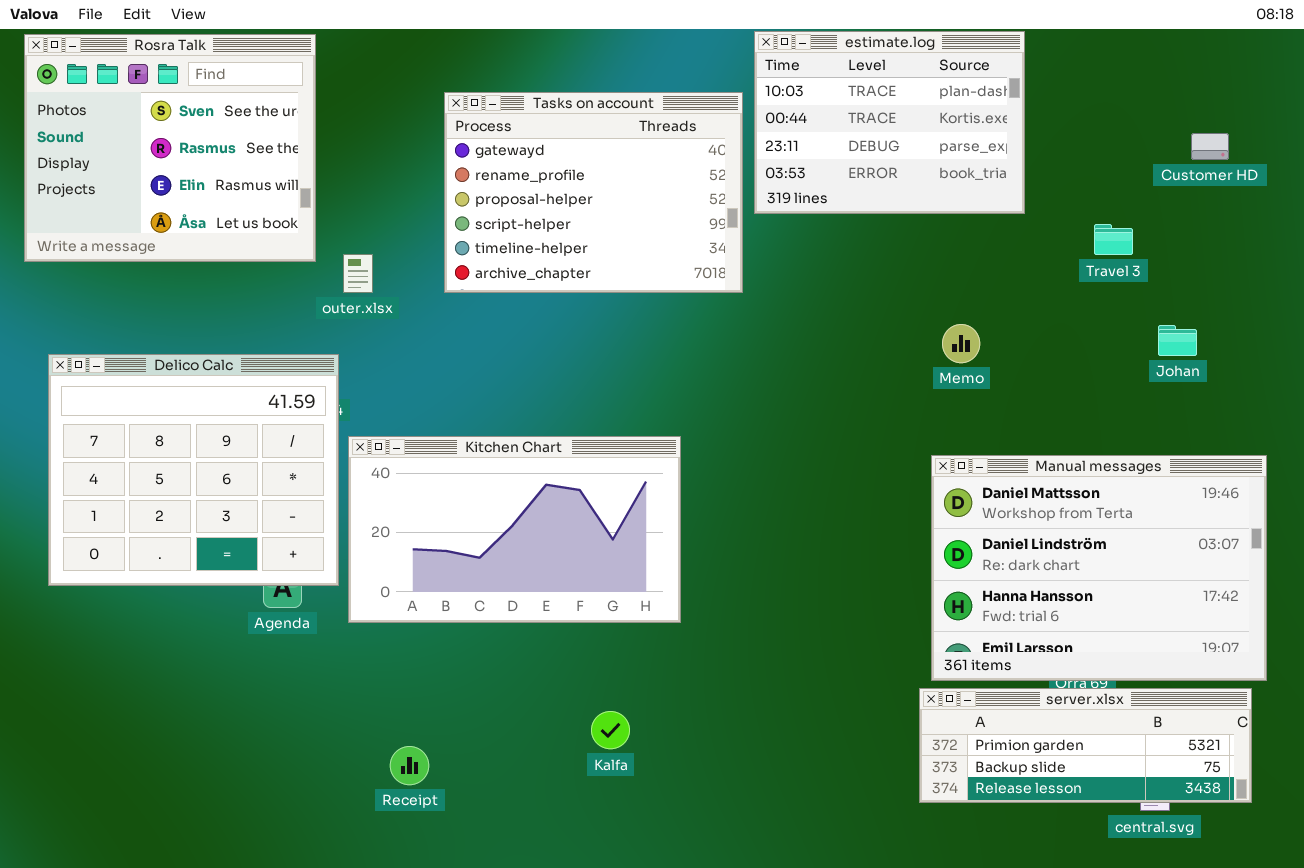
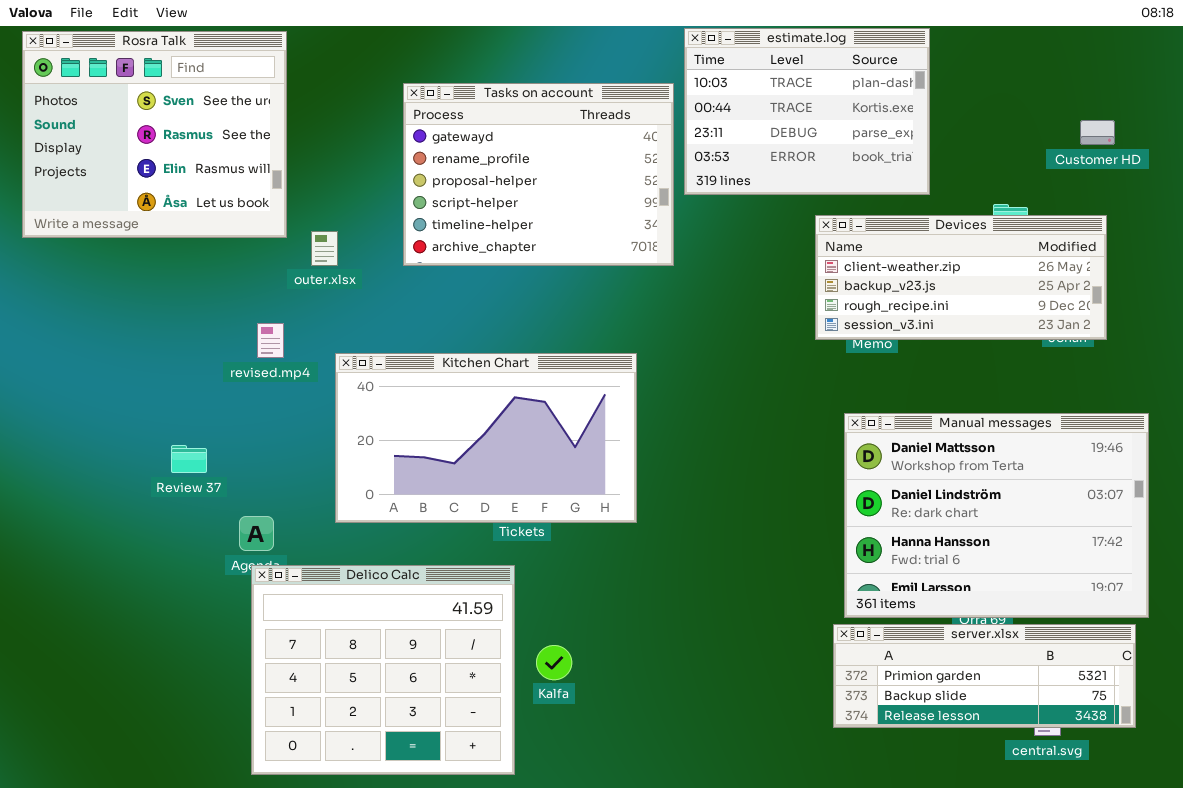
Devices: none -> [815,215,1107,340], opened
Delico Calc: [48,354,339,586] -> [251,565,515,775], moved
Kitchen Chart: [348,436,681,623] -> [335,353,637,523], moved

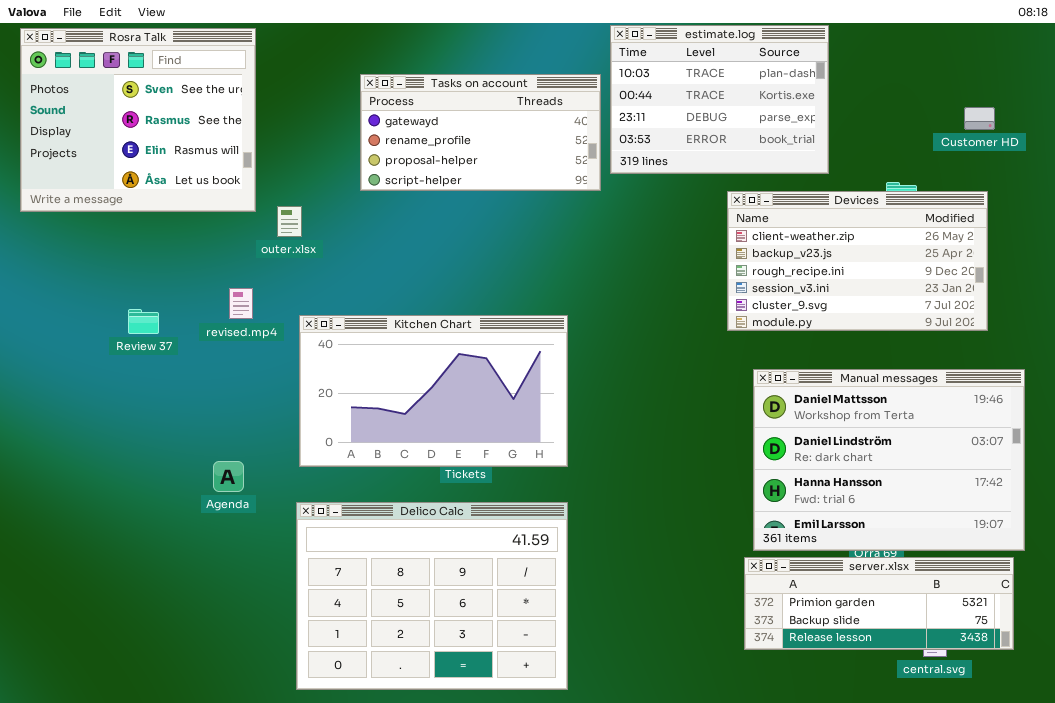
Tasks on account: [403,83,674,266] -> [360,74,601,191], resized
Devices: [815,215,1107,340] -> [727,191,988,331], resized
Review 37: [171,445,207,473] -> [128,309,159,334], moved
Delico Calc: [251,565,515,775] -> [296,502,568,690], moved, resized

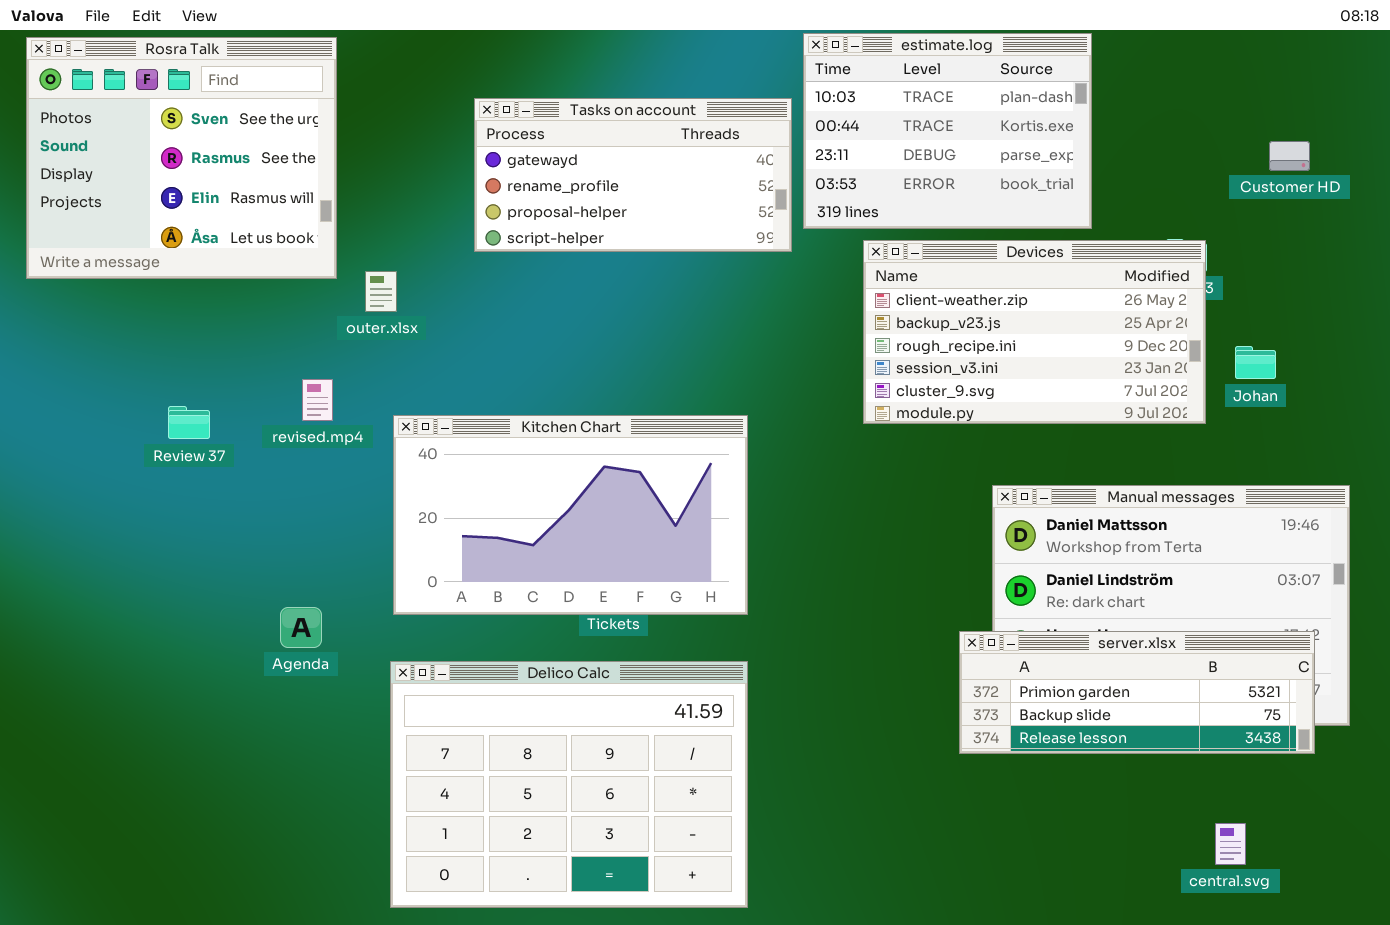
Devices: [727,191,988,331] -> [863,240,1206,424], moved
server.xlsx: [744,557,1014,650] -> [959,631,1315,754], moved

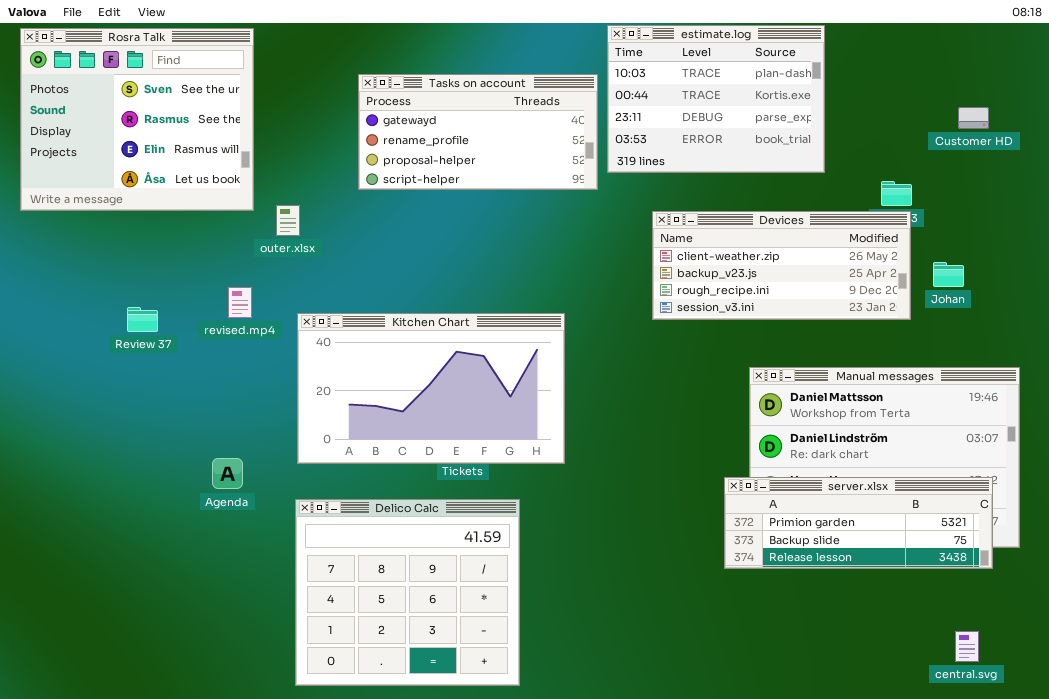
Devices: [863,240,1206,424] -> [652,211,911,320], resized
Delico Calc: [390,661,748,908] -> [295,499,520,686], resized
central.svg: [1215,823,1246,865] -> [955,631,979,662], moved

